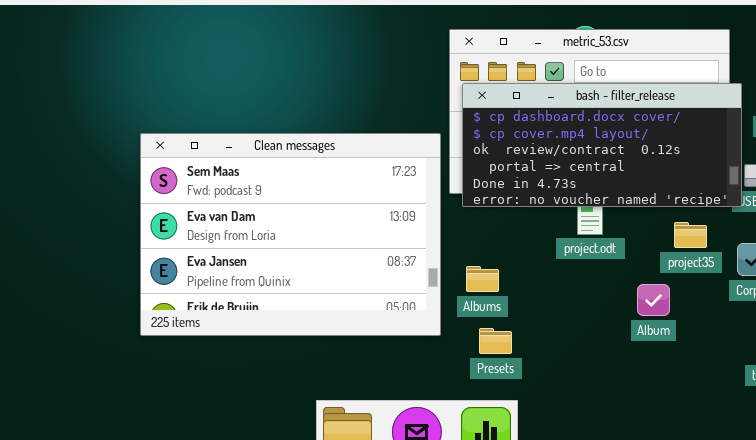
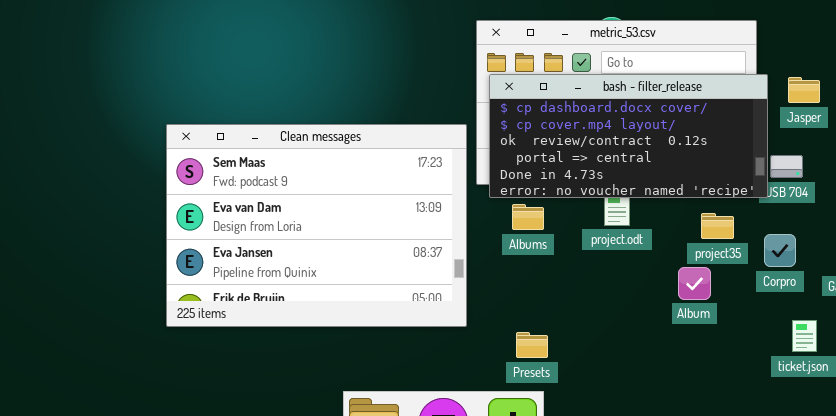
Albums: [466,266,499,292] -> [512,204,544,230], moved
Album: [637,284,670,316] -> [678,267,711,300], moved
Presets: [479,328,512,354] -> [516,332,548,358], moved

